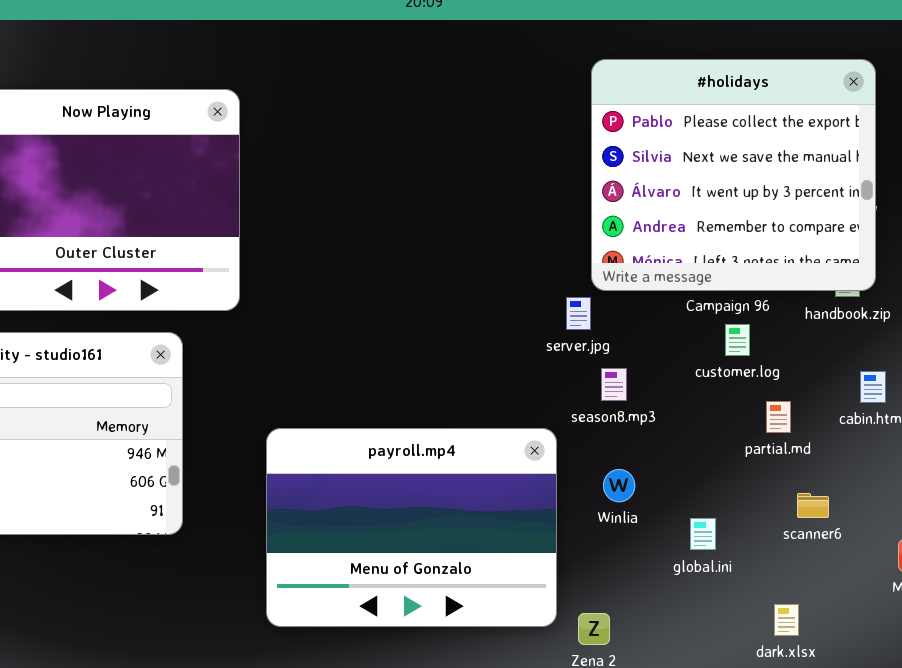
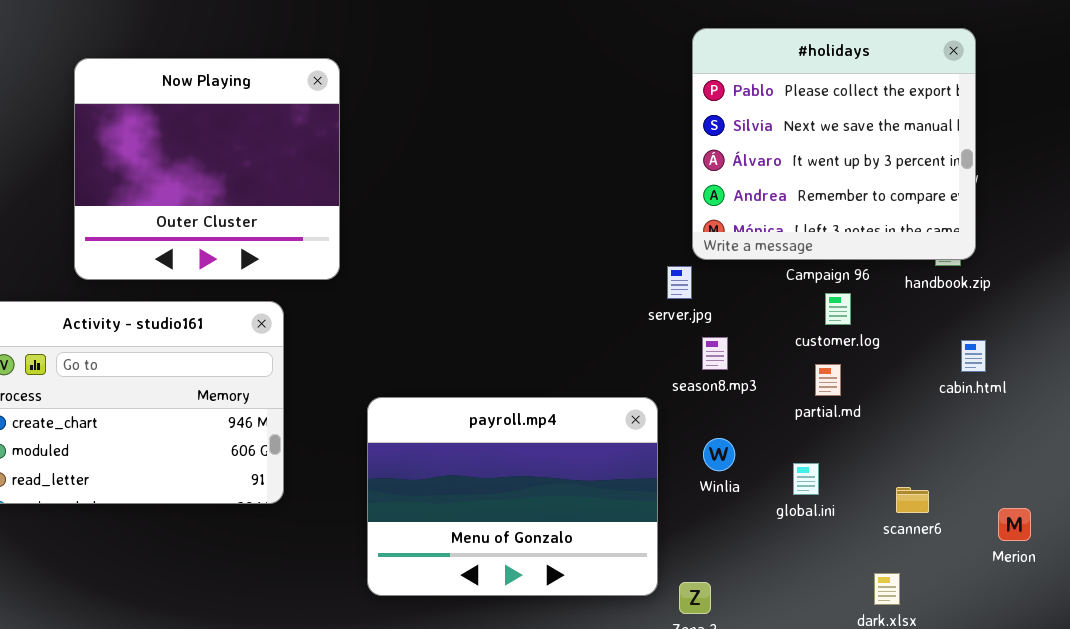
partial.md: [766,401,791,433] -> [815,364,841,396], moved
scanner6: [797,493,829,518] -> [896,487,929,513], moved
global.ini: [690,518,716,550] -> [793,463,819,495], moved

